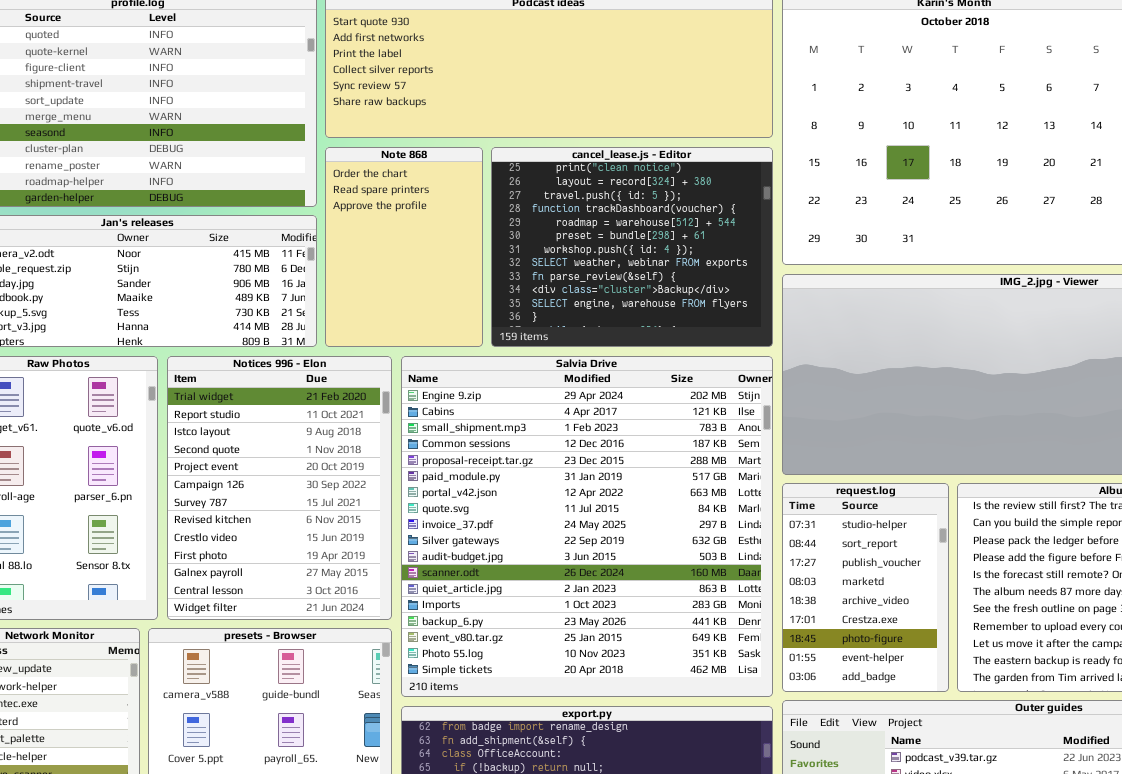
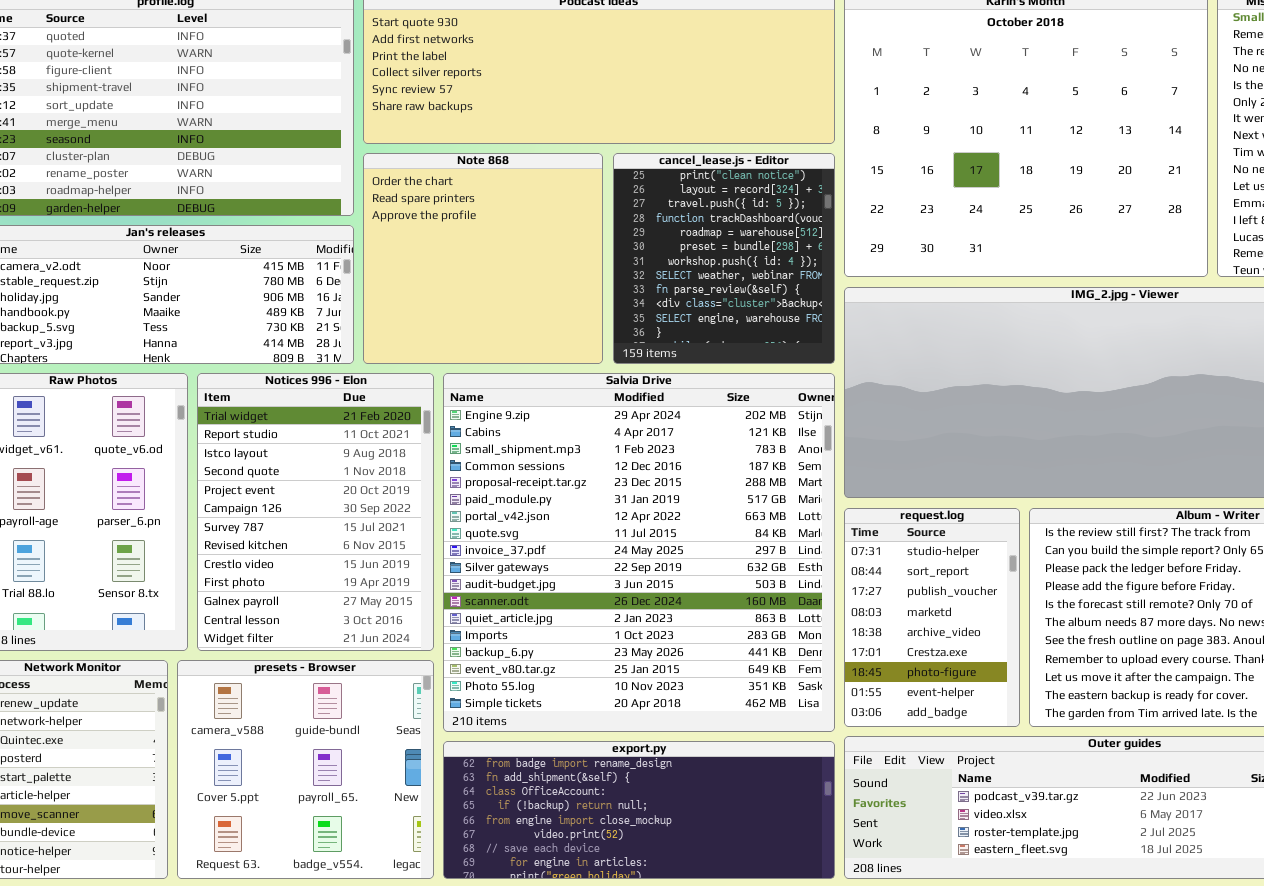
Note 868: [325,147,483,347] -> [363,153,603,364], resized
cancel_lease.js - Editor: [491,147,773,347] -> [613,153,835,364], resized

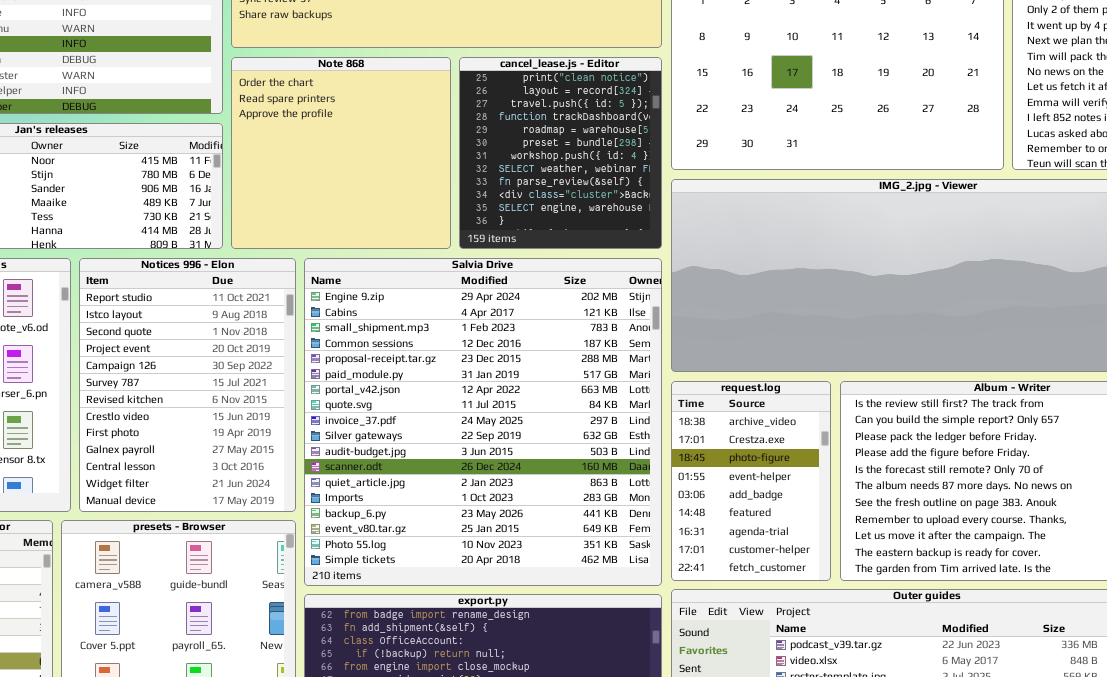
Notices 996 - Elon: [197,373,434,651] -> [79,258,296,512], scrolled down 1 row
request.log: [844,508,1020,727] -> [671,381,831,581], scrolled down 4 rows

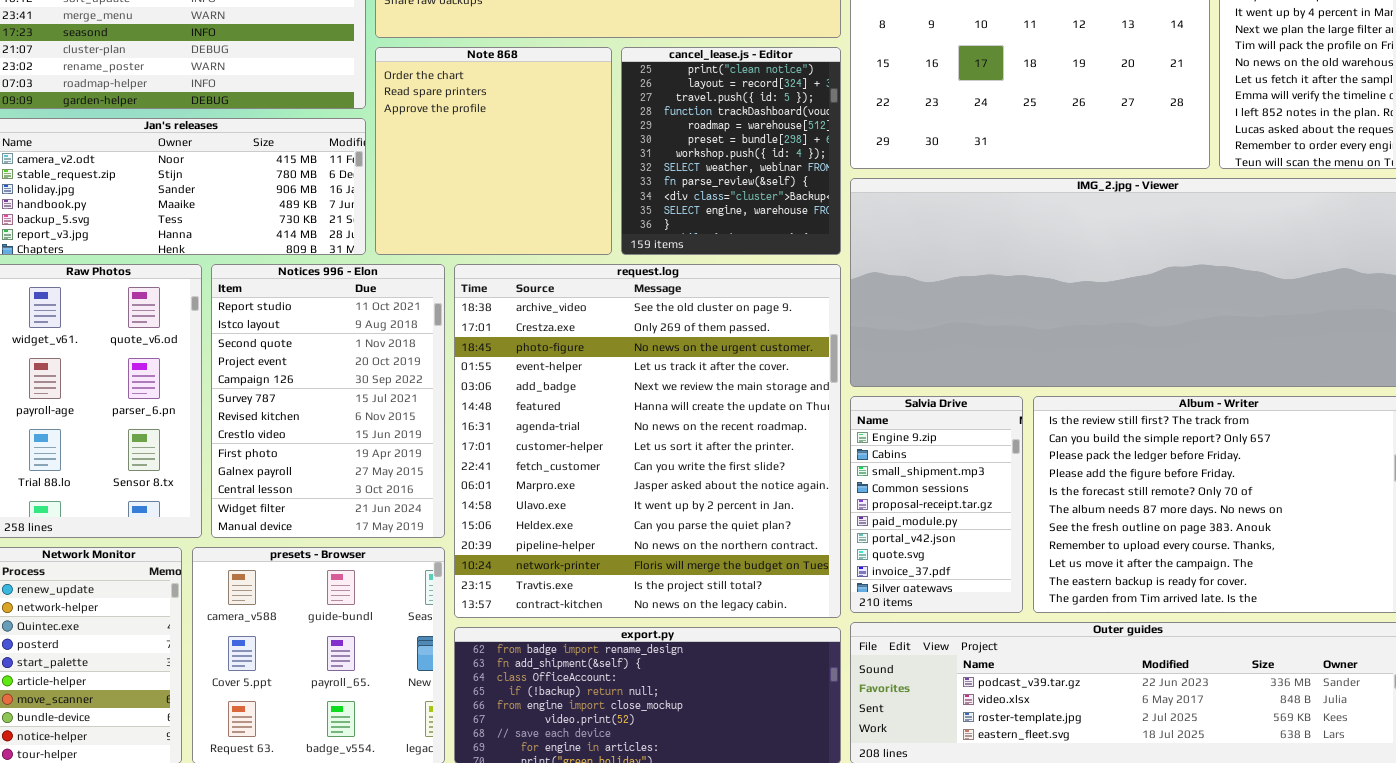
Salvia Drive: [304,258,662,586] -> [850,396,1023,613], moved, resized
request.log: [671,381,831,581] -> [454,264,841,618], moved, resized

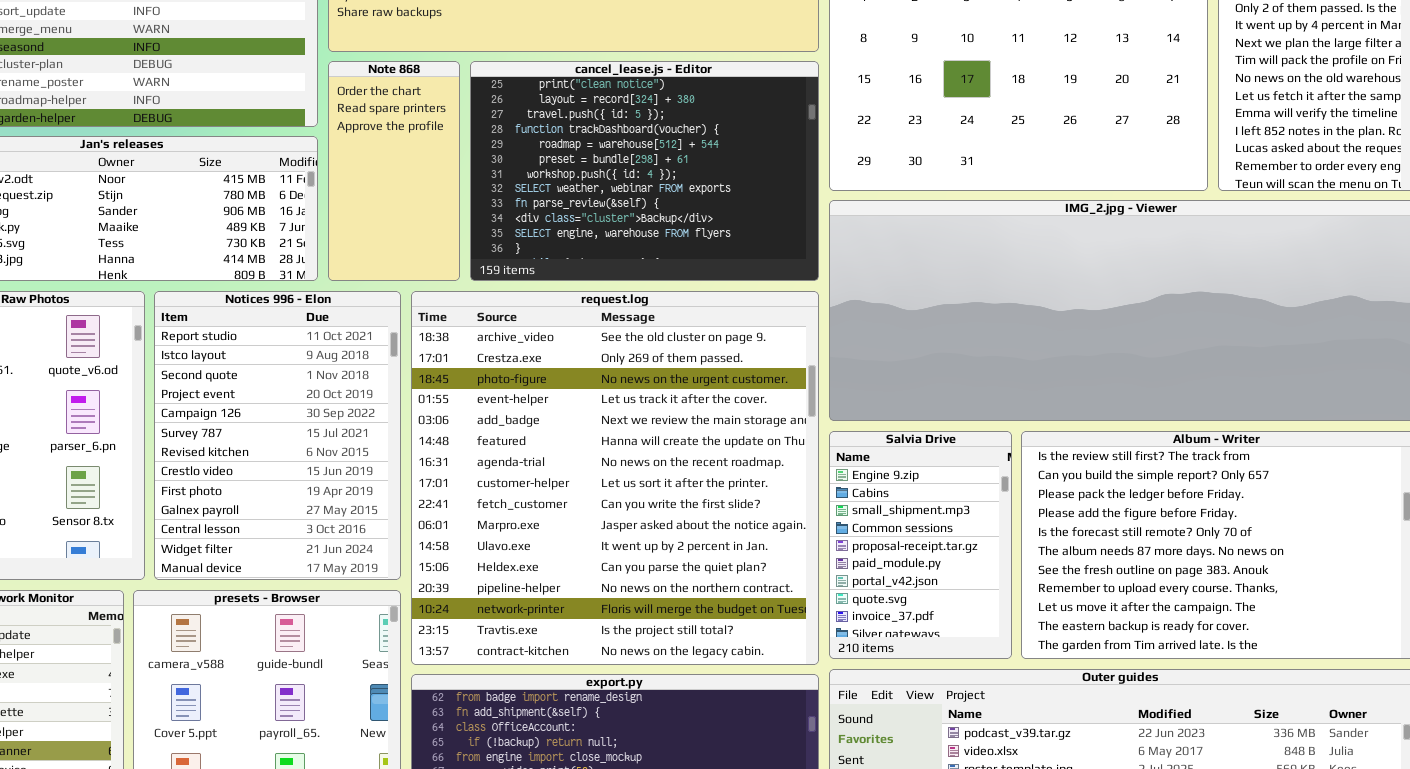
Note 868: [375,47,612,255] -> [328,61,460,281], resized
cancel_lease.js - Editor: [621,47,841,255] -> [470,61,819,281], resized

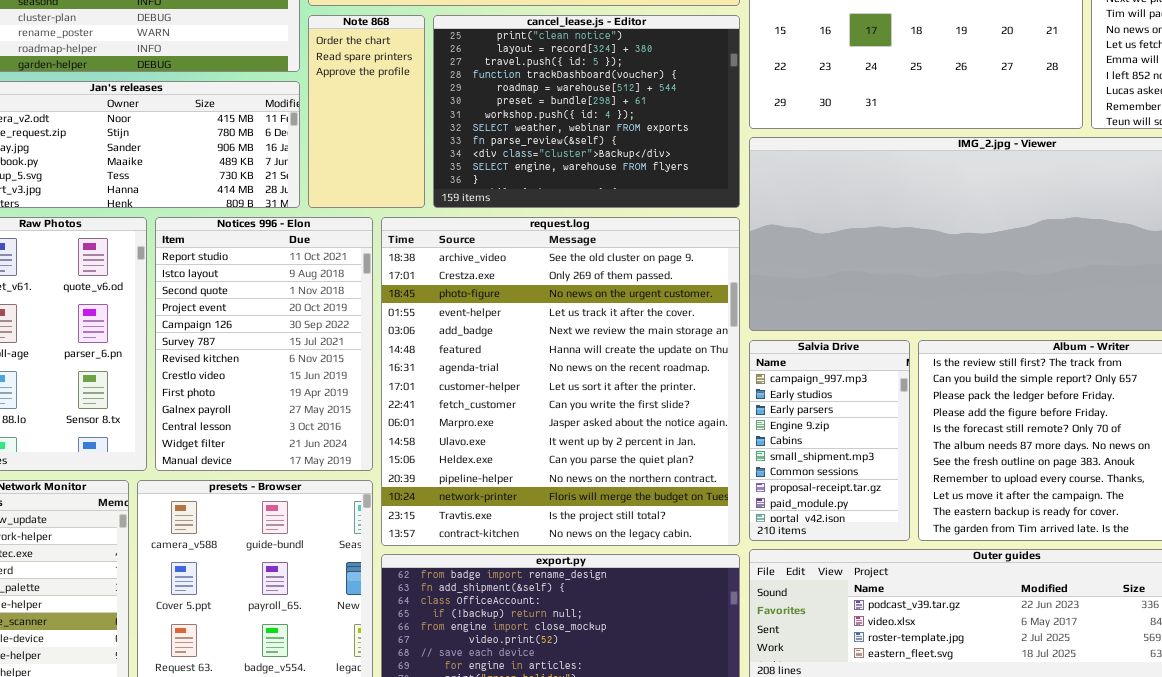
Salvia Drive: [829,431,1012,659] -> [749,340,910,541], scrolled up 3 rows

